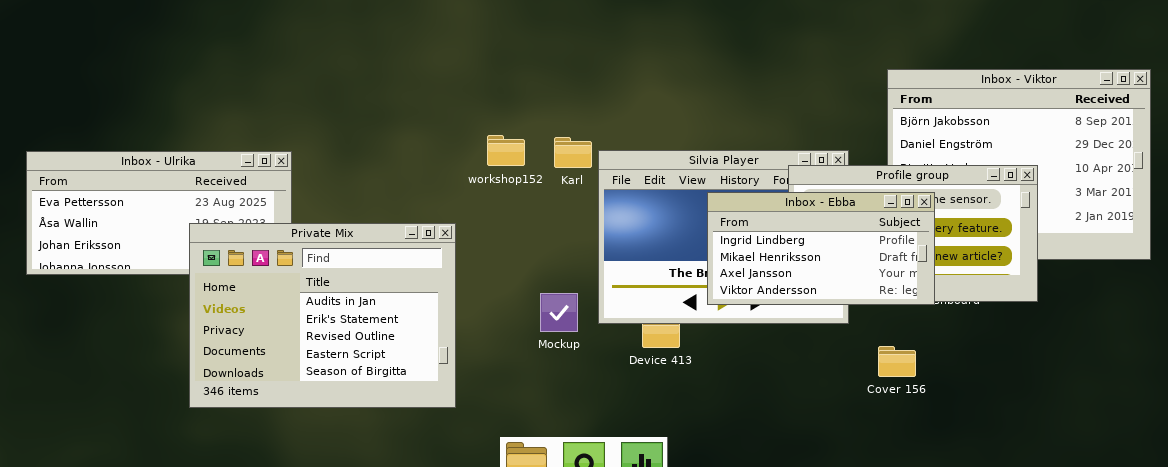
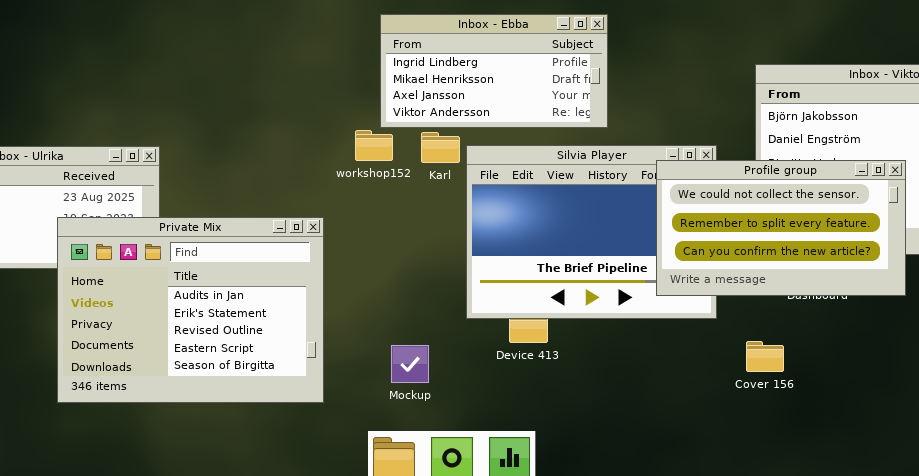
Inbox - Ebba: [707,192,935,305] -> [380,14,608,128], moved
Mockup: [540,293,578,332] -> [391,345,429,383], moved

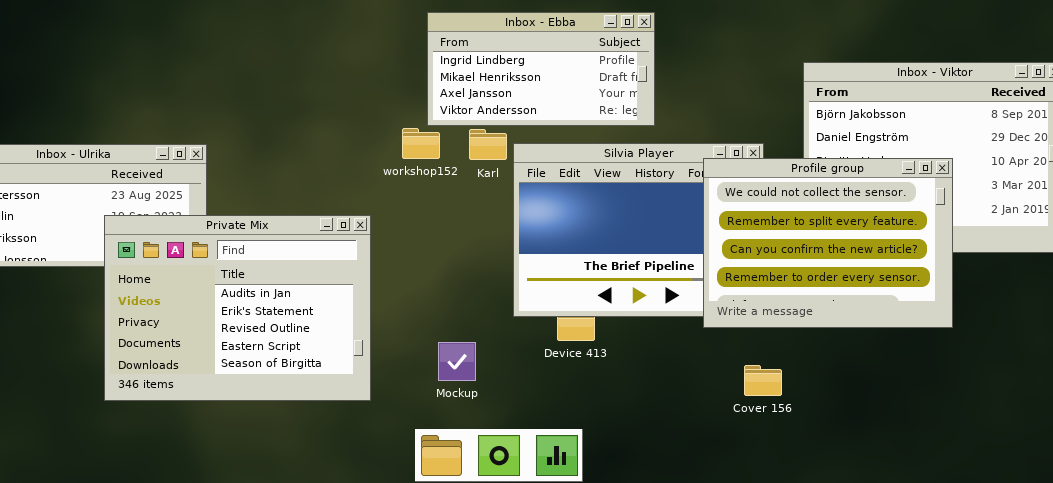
Profile group: [656,160,906,296] -> [703,158,953,328], resized
Cover 156: [746,341,784,372] -> [744,365,782,396], moved

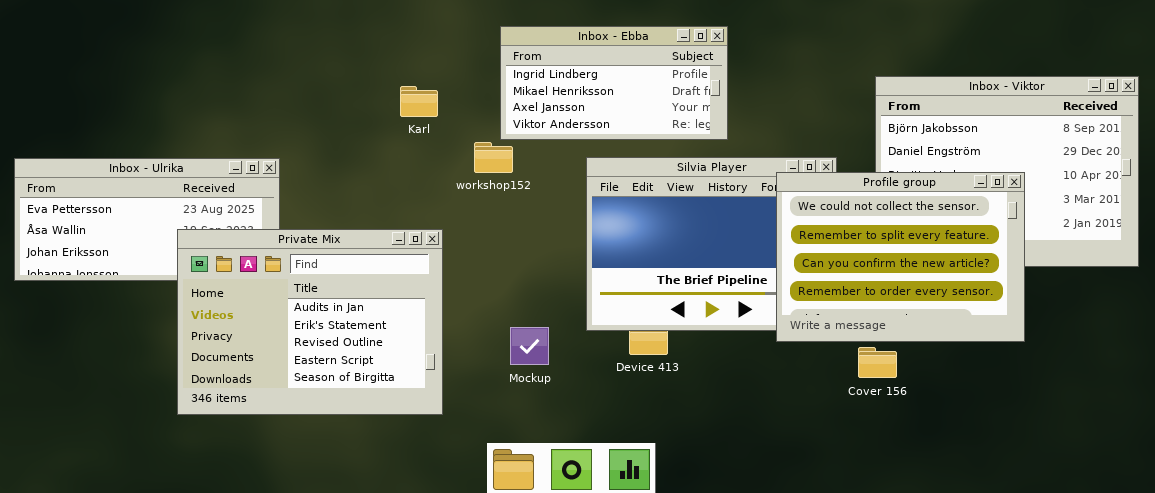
Karl: [469,129,507,160] -> [400,86,438,117], moved
Mockup: [438,342,476,381] -> [510,327,549,365], moved
Cover 156: [744,365,782,396] -> [858,347,897,378], moved

